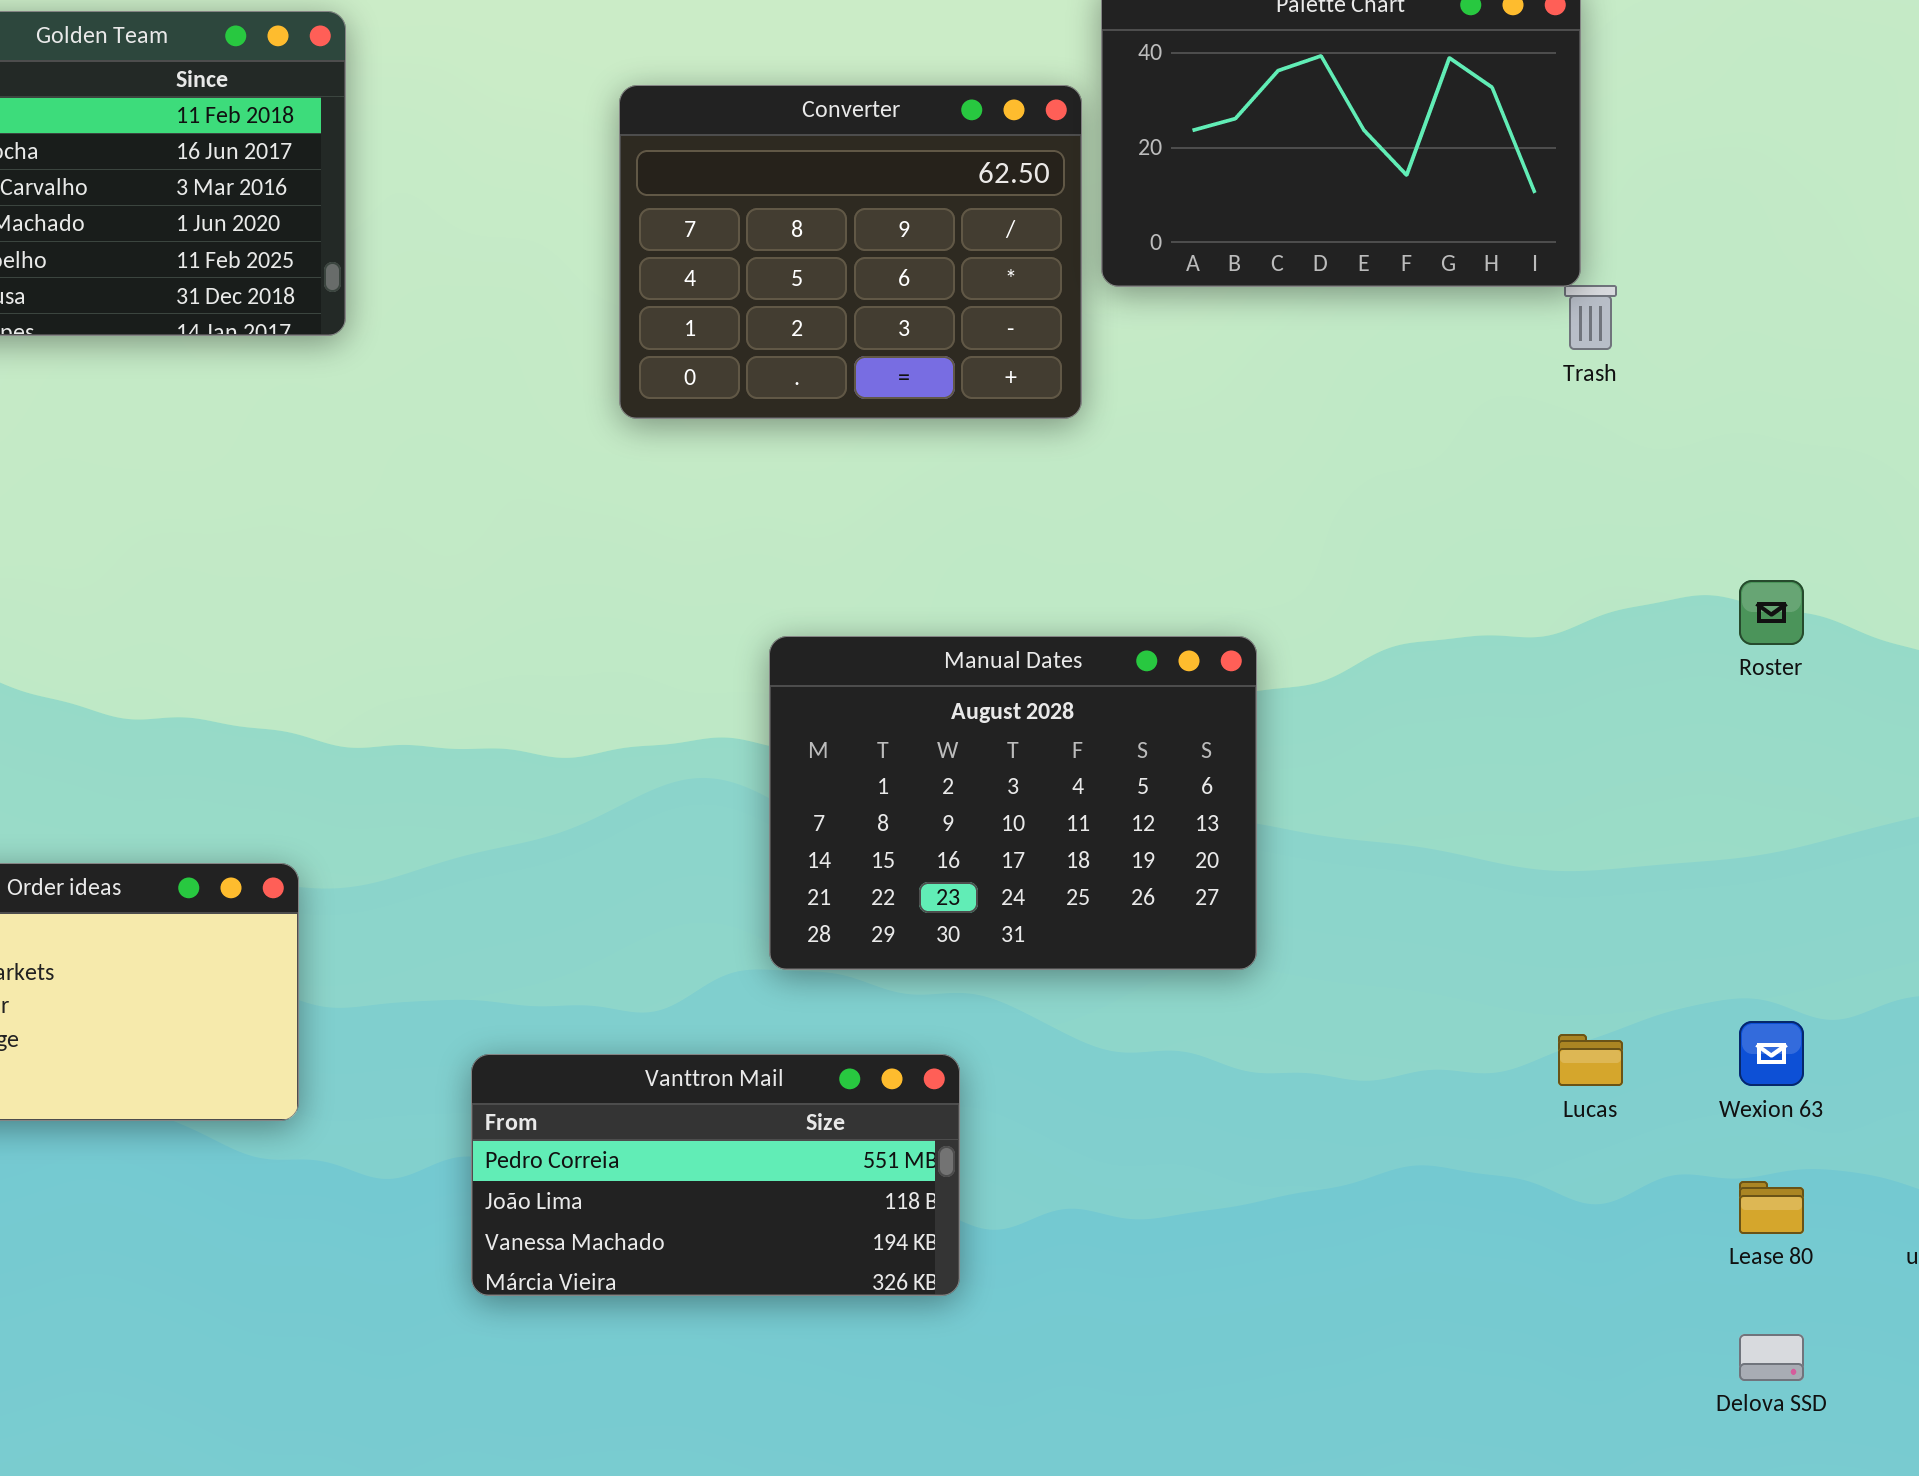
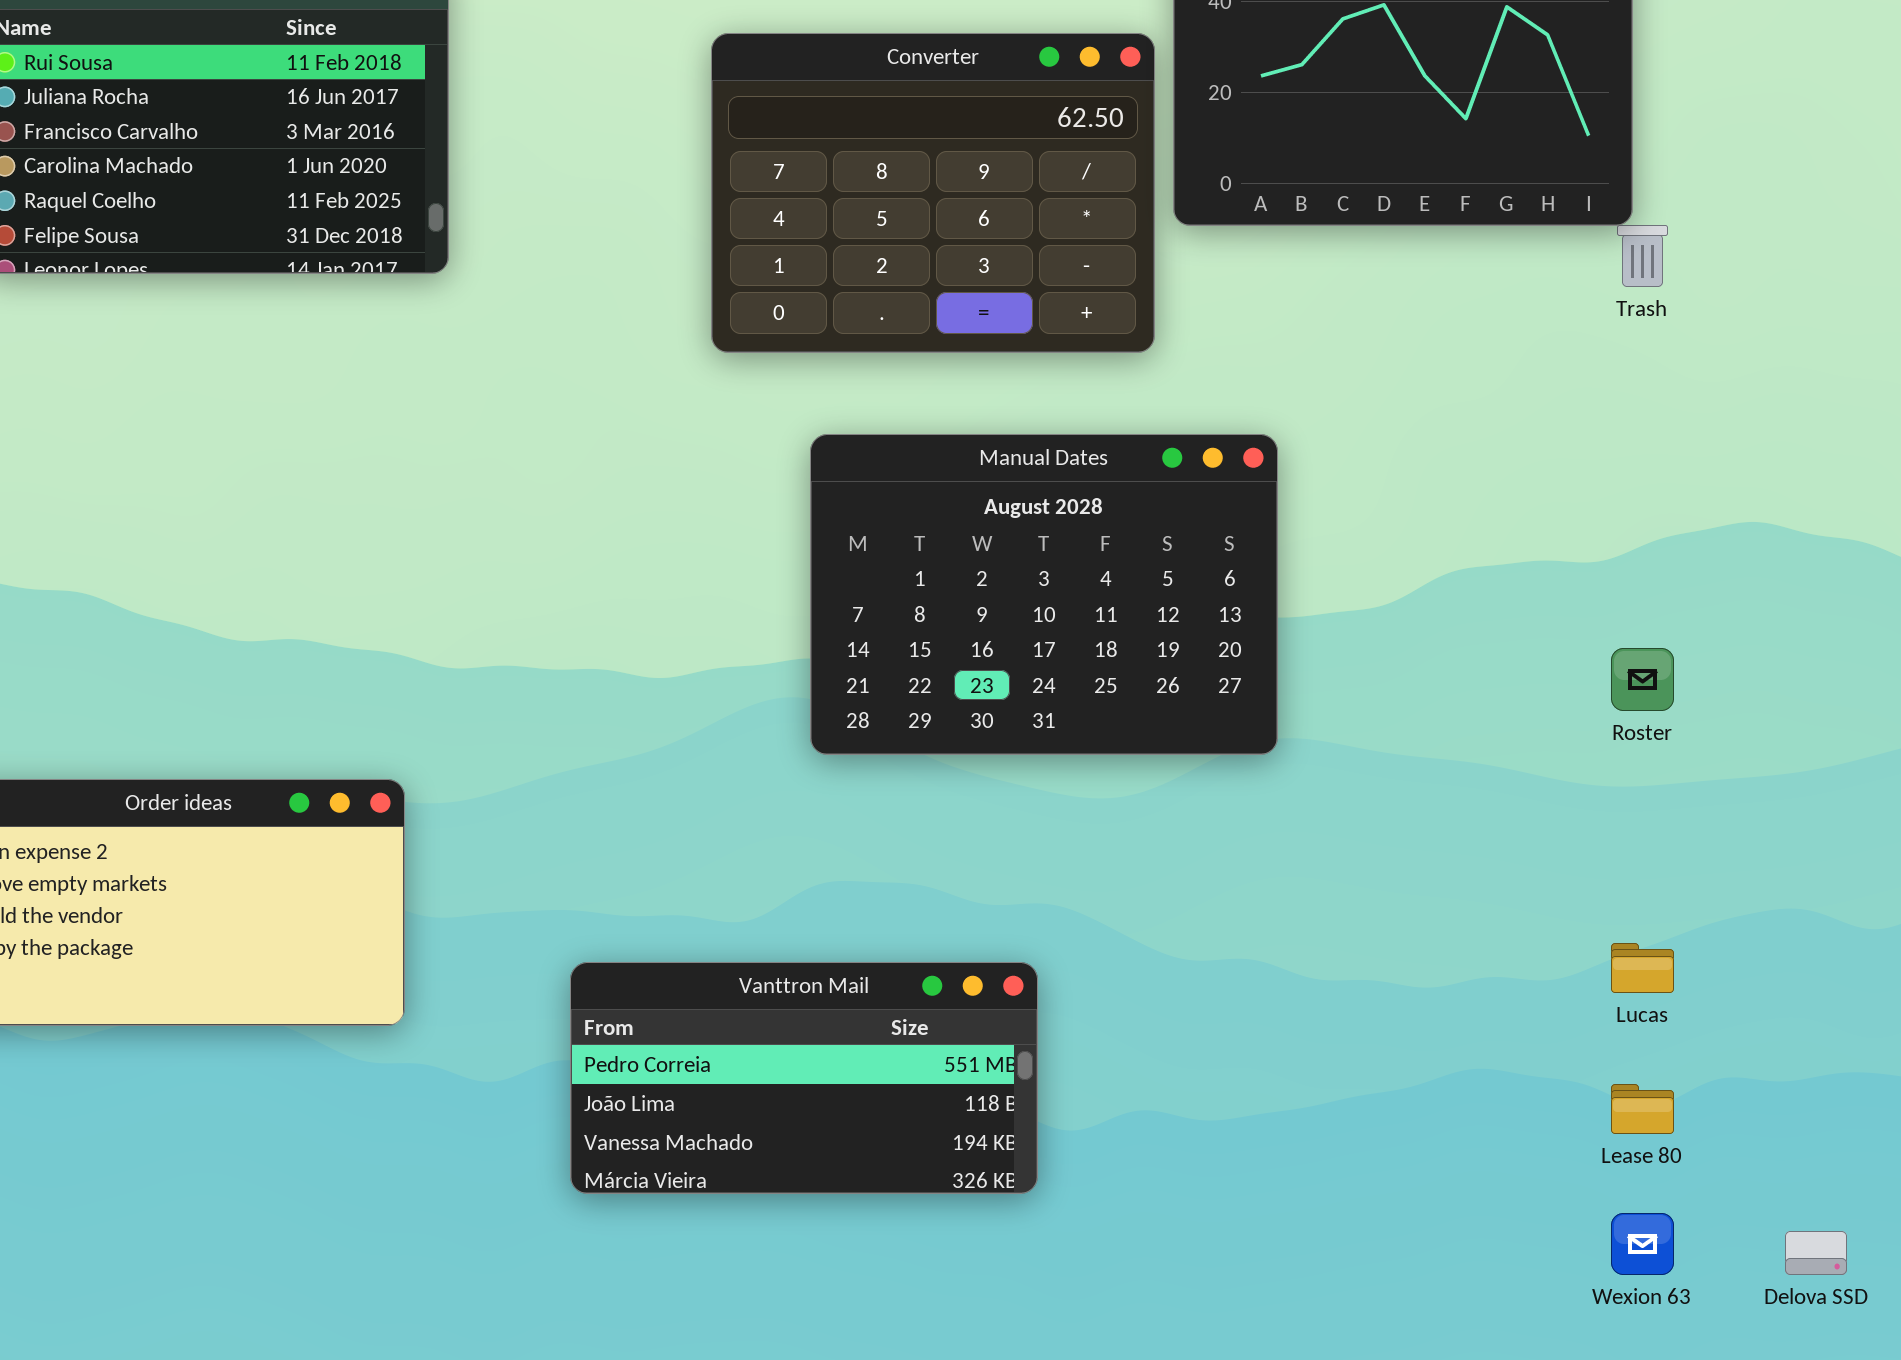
Roster: [1739,580,1804,645] -> [1611,648,1674,711], moved
Manual Dates: [769,636,1257,970] -> [810,434,1278,755], moved
Wexion 63: [1739,1021,1804,1086] -> [1611,1213,1674,1275], moved
Lease 80: [1739,1181,1804,1234] -> [1611,1084,1674,1134], moved

